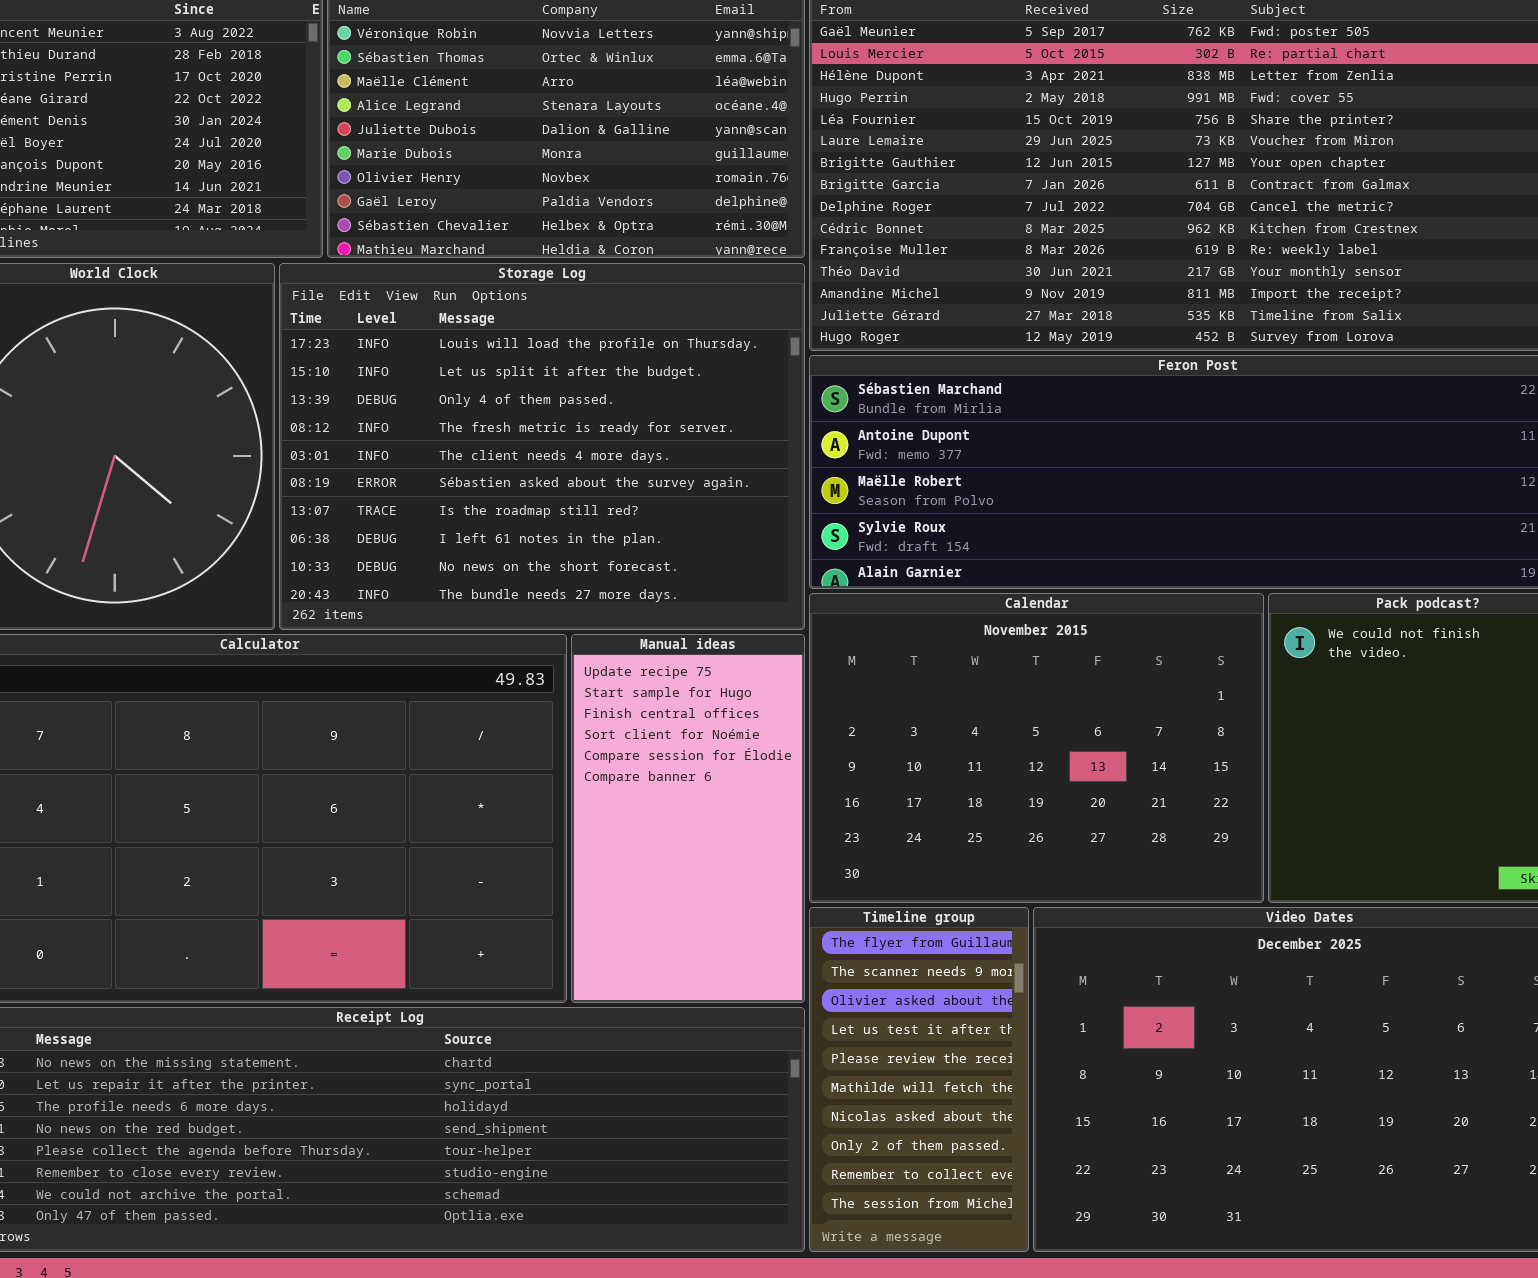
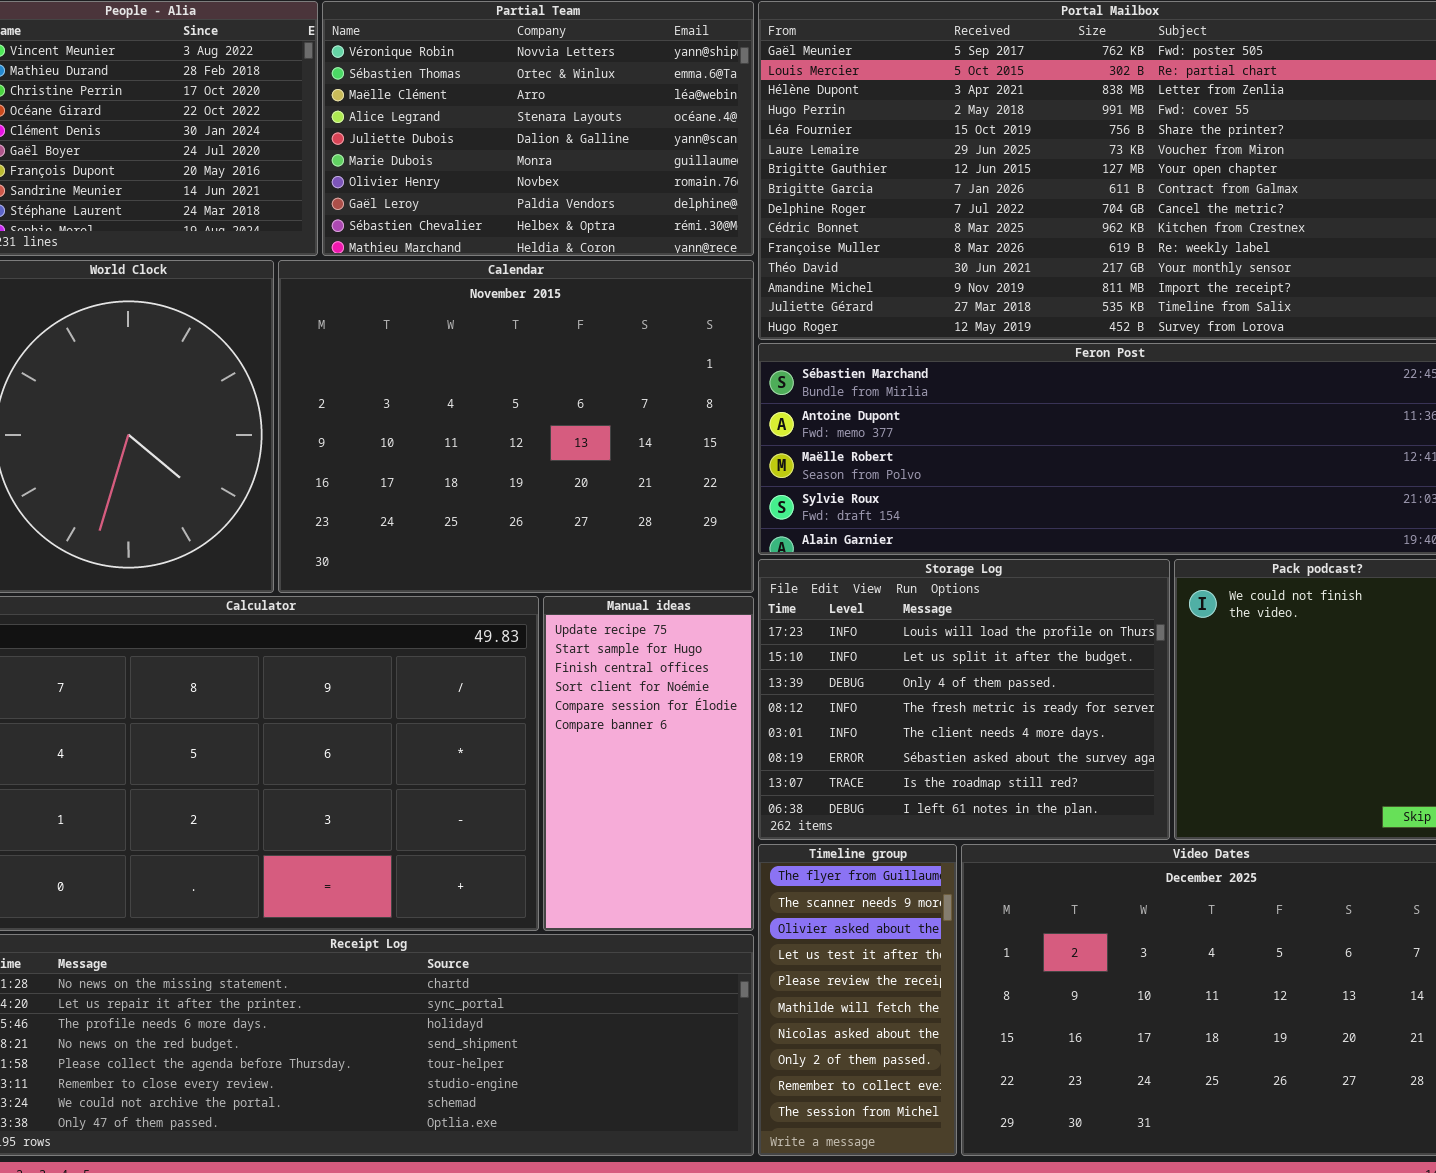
Storage Log: [279,263,805,630] -> [758,559,1170,840], moved, resized
Calendar: [809,593,1264,903] -> [278,260,754,593], moved, resized

